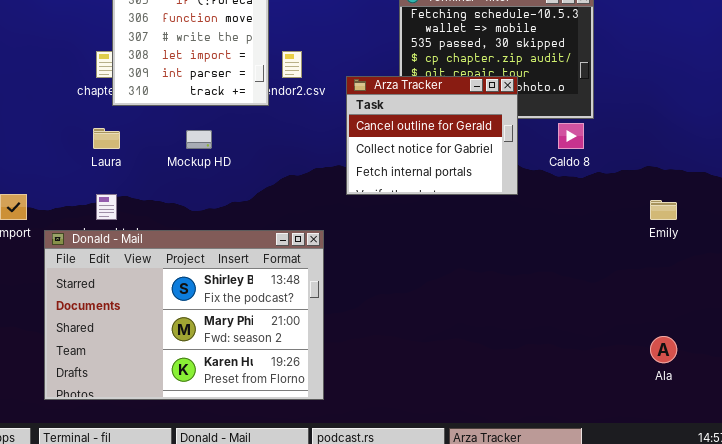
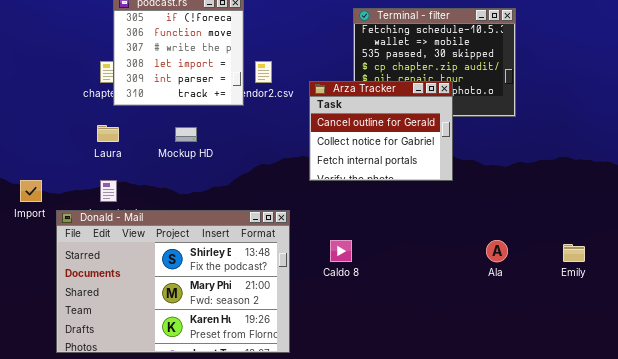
Caldo 8: [558,123,584,149] -> [330,240,352,262], moved
Emily: [650,200,677,220] -> [563,244,585,262], moved
Ala: [650,336,677,363] -> [486,240,508,262], moved

